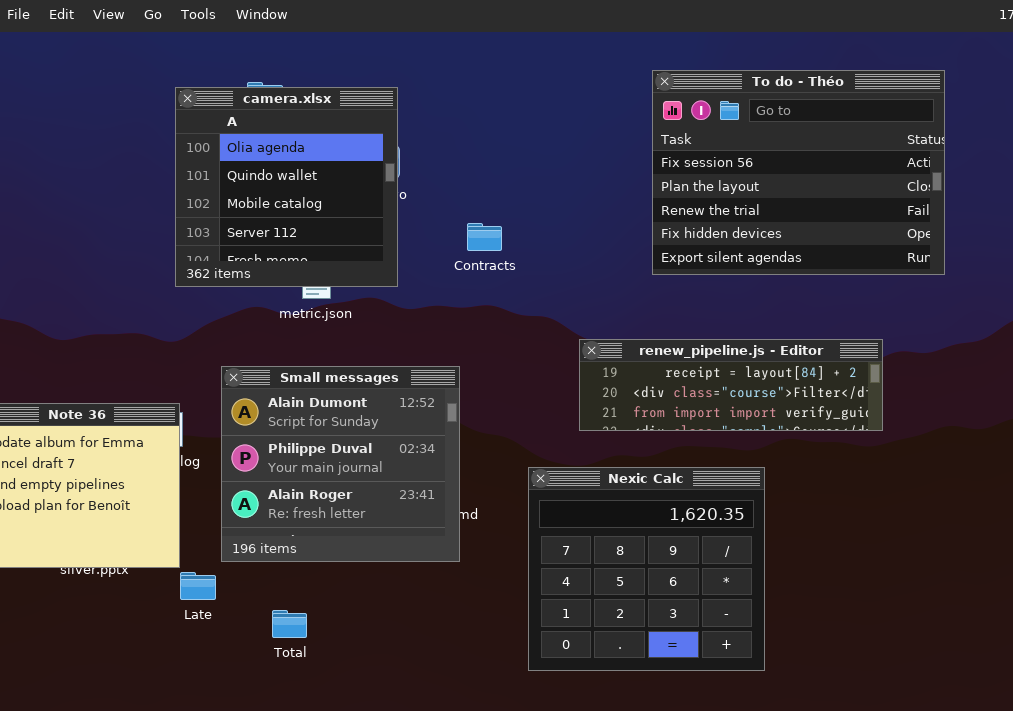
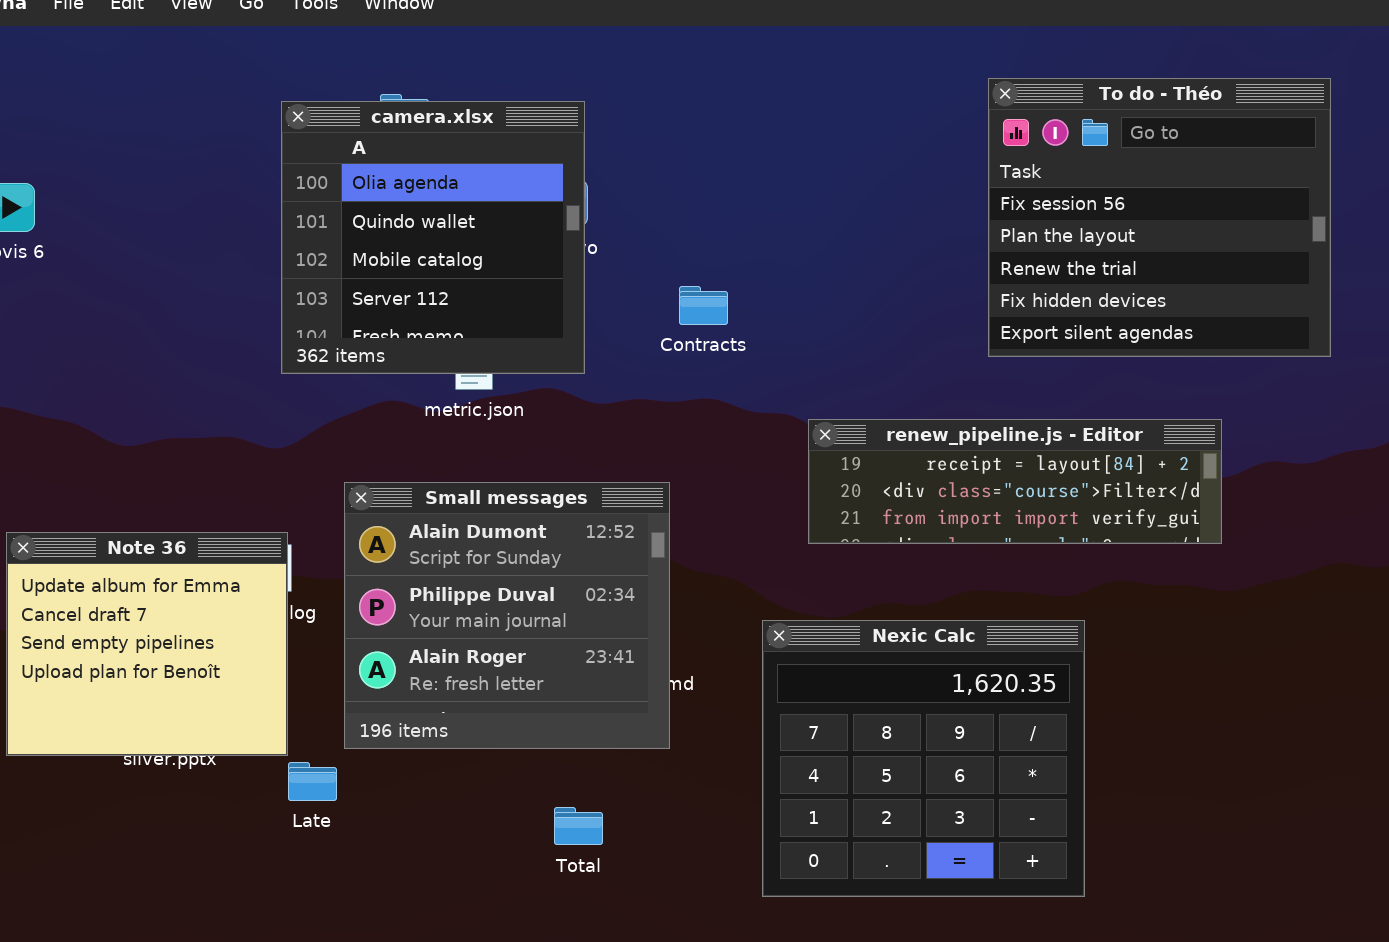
To do - Théo: [652,70,945,275] -> [988,78,1331,357], resized
renew_pipeline.js - Editor: [579,339,883,431] -> [808,419,1222,544], moved
Total: [272,610,307,638] -> [554,807,603,845], moved

